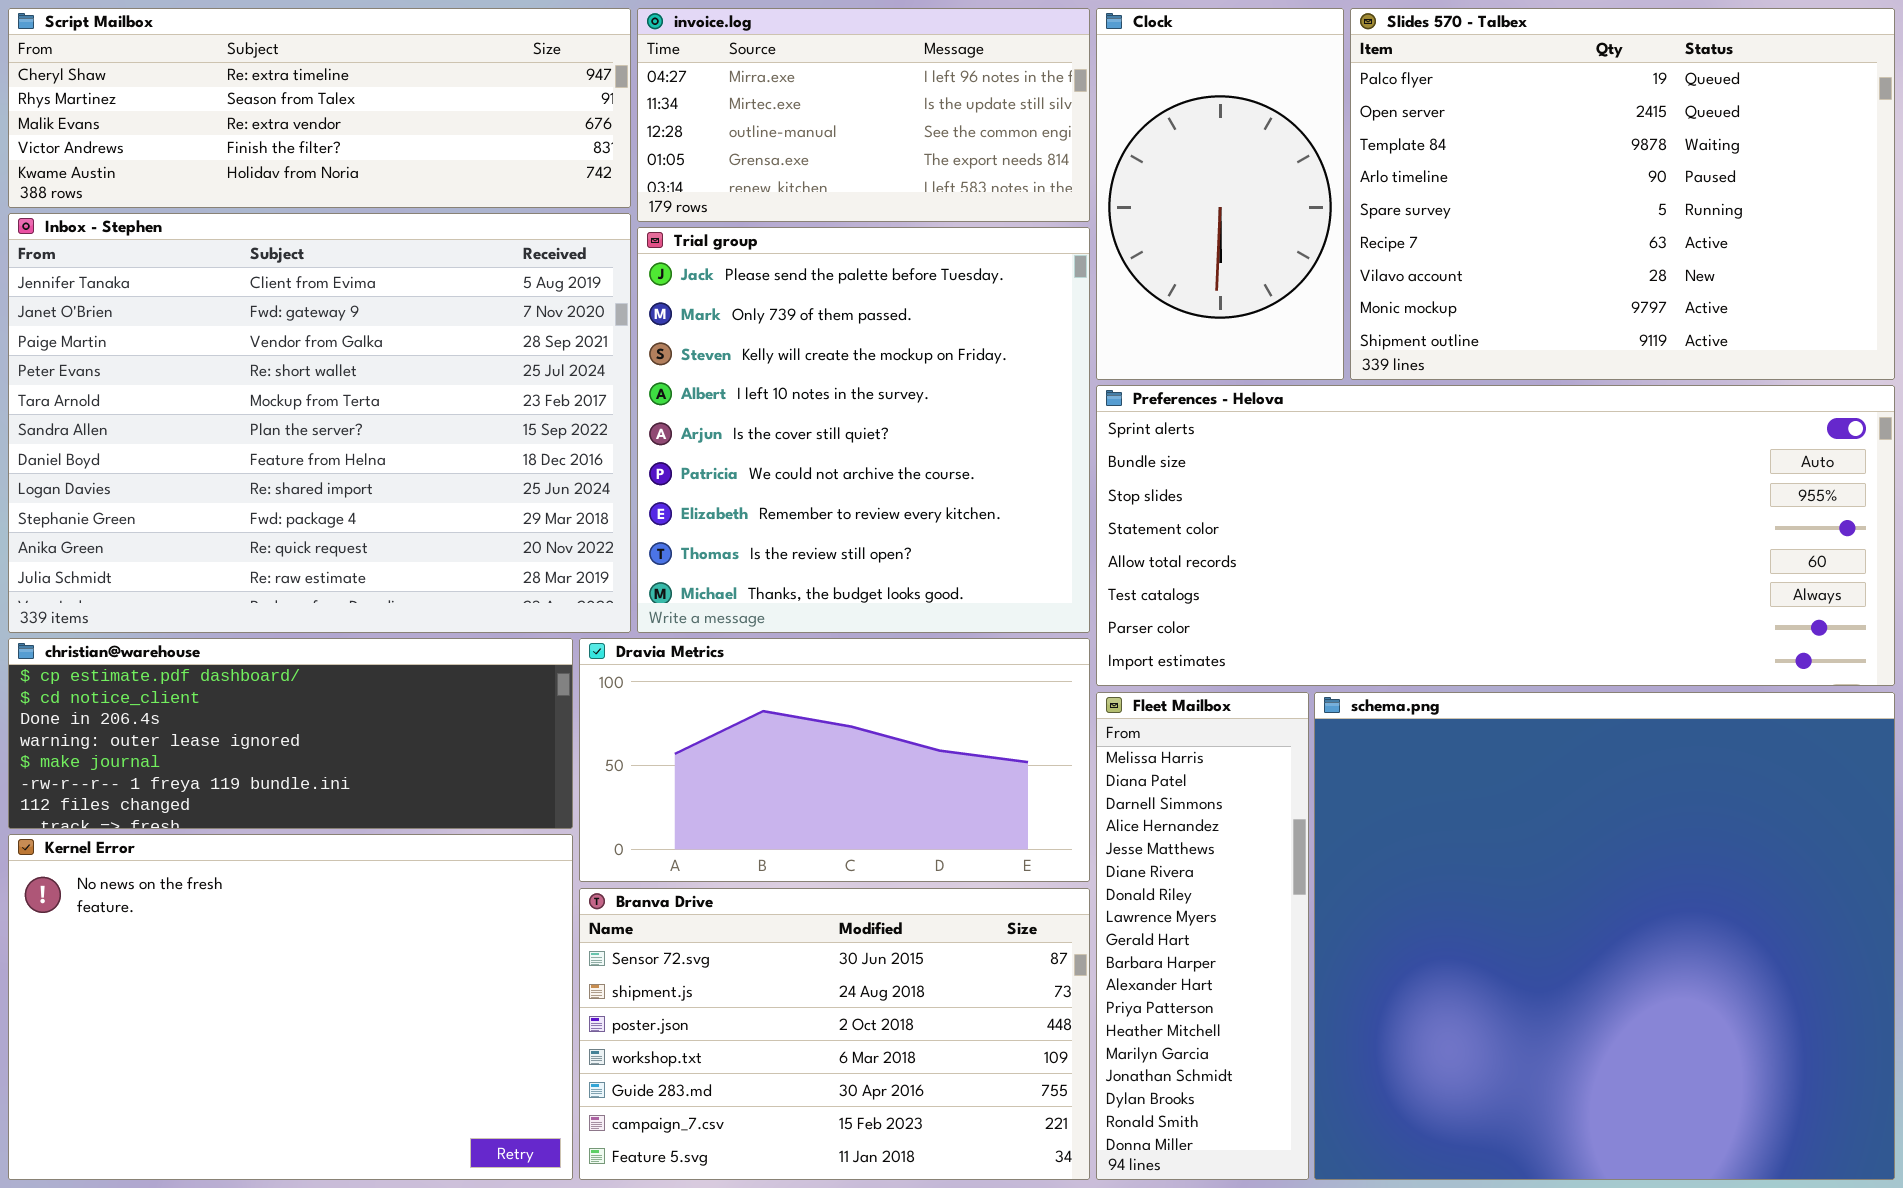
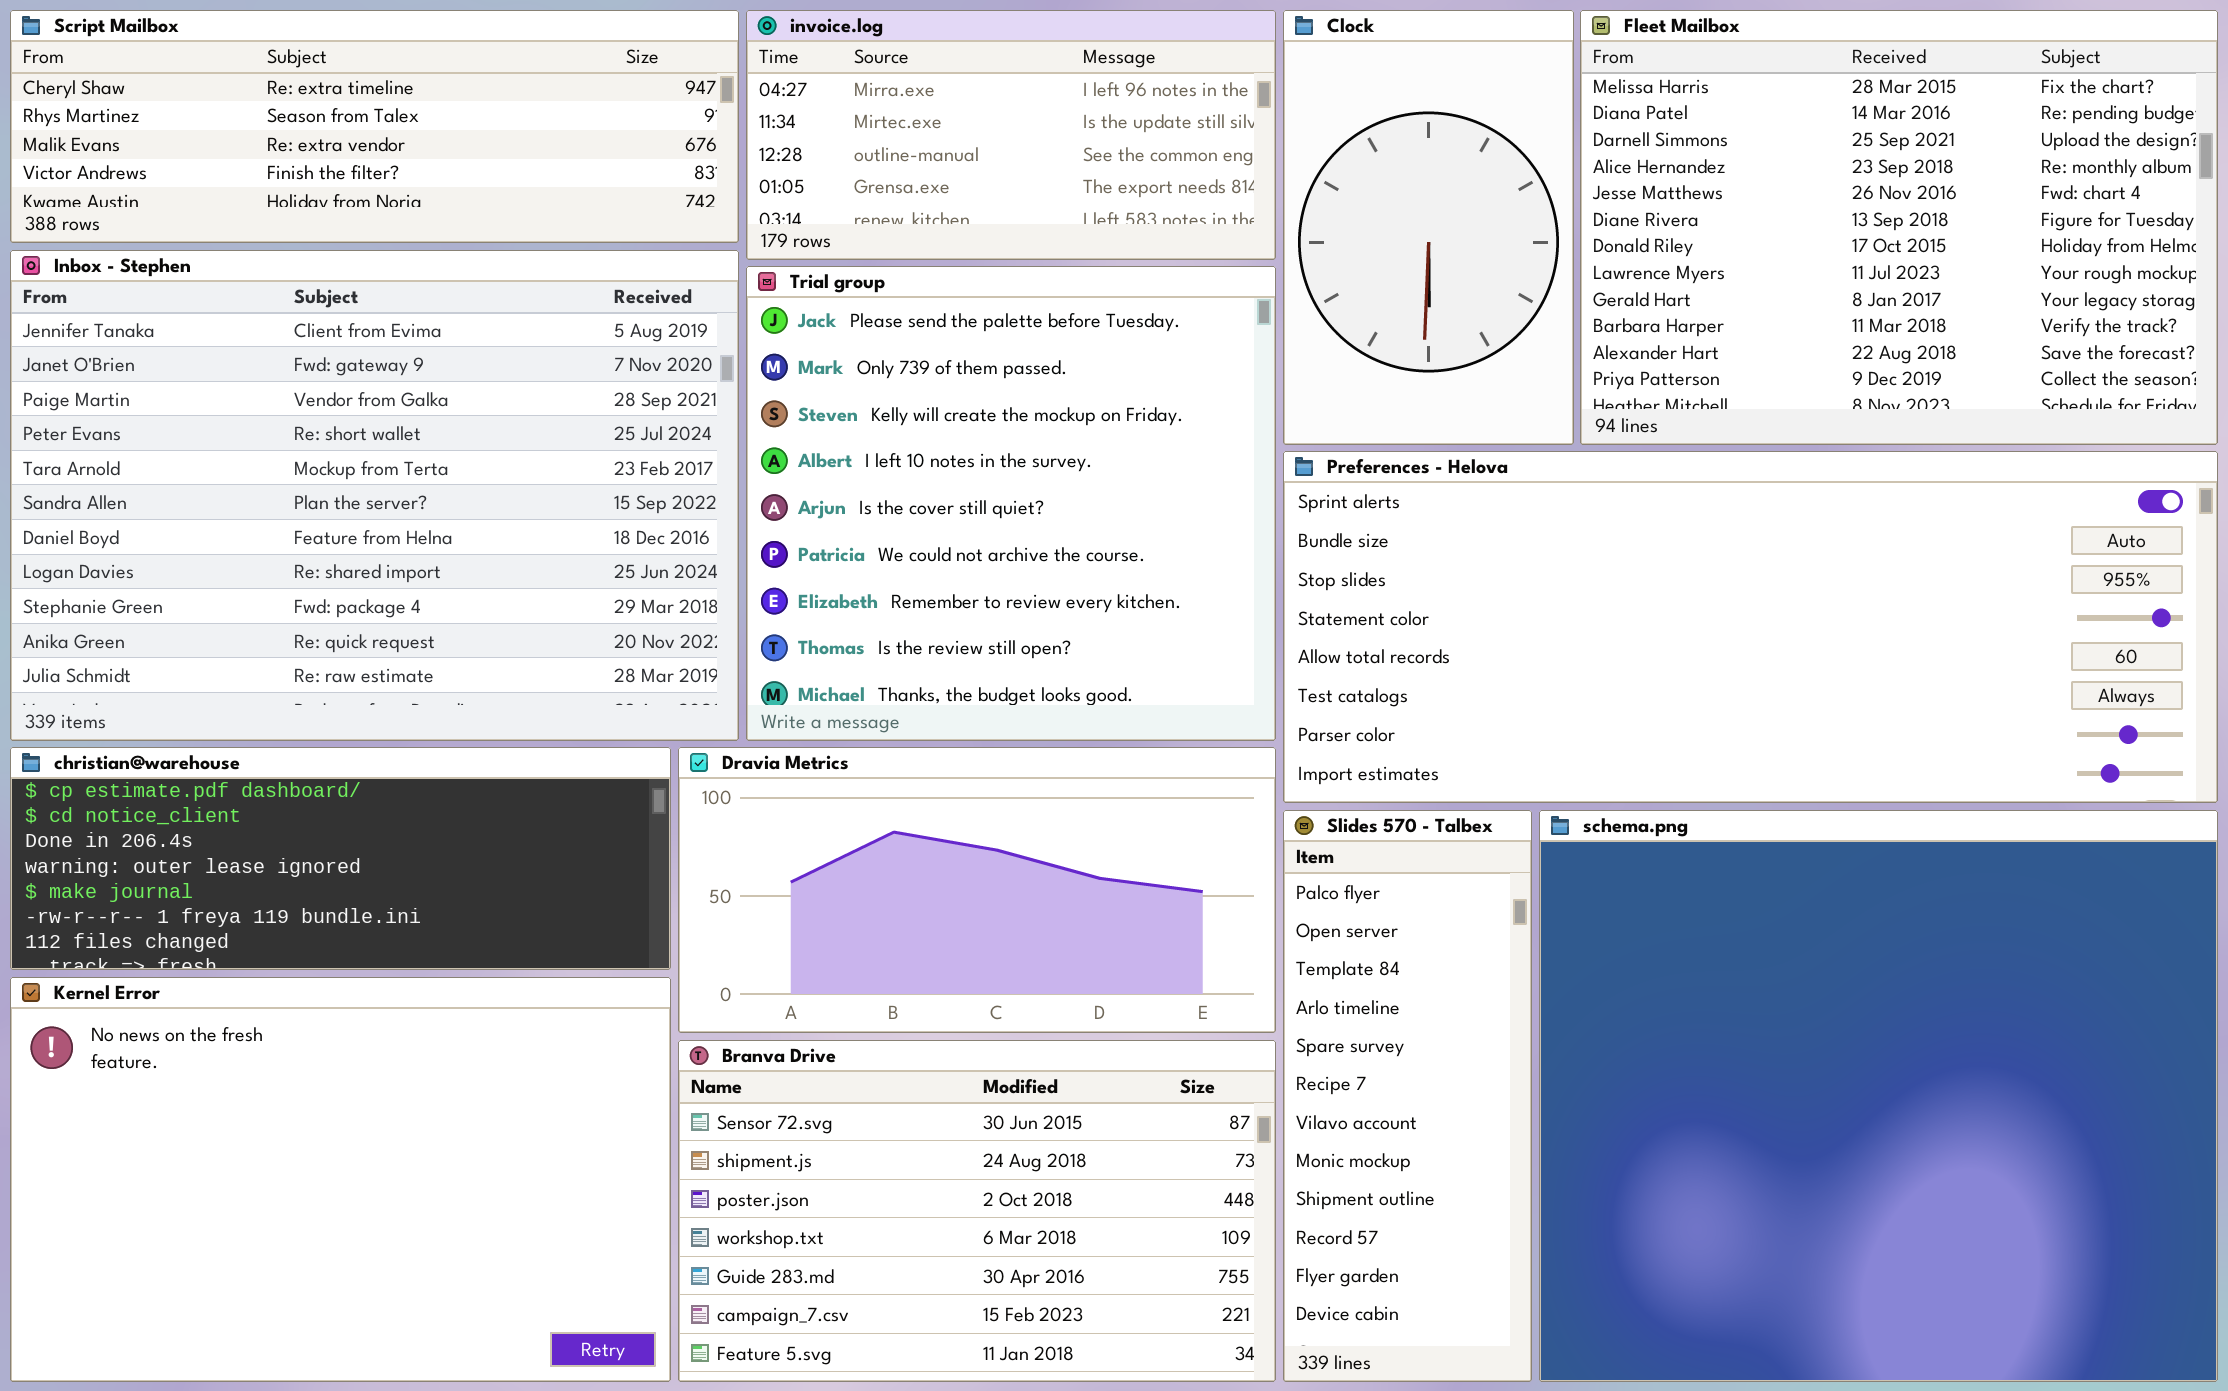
Slides 570 - Talbex: [1350,8,1895,380] -> [1283,810,1532,1382], moved, resized
Fleet Mailbox: [1096,692,1309,1180] -> [1580,10,2218,445], moved, resized

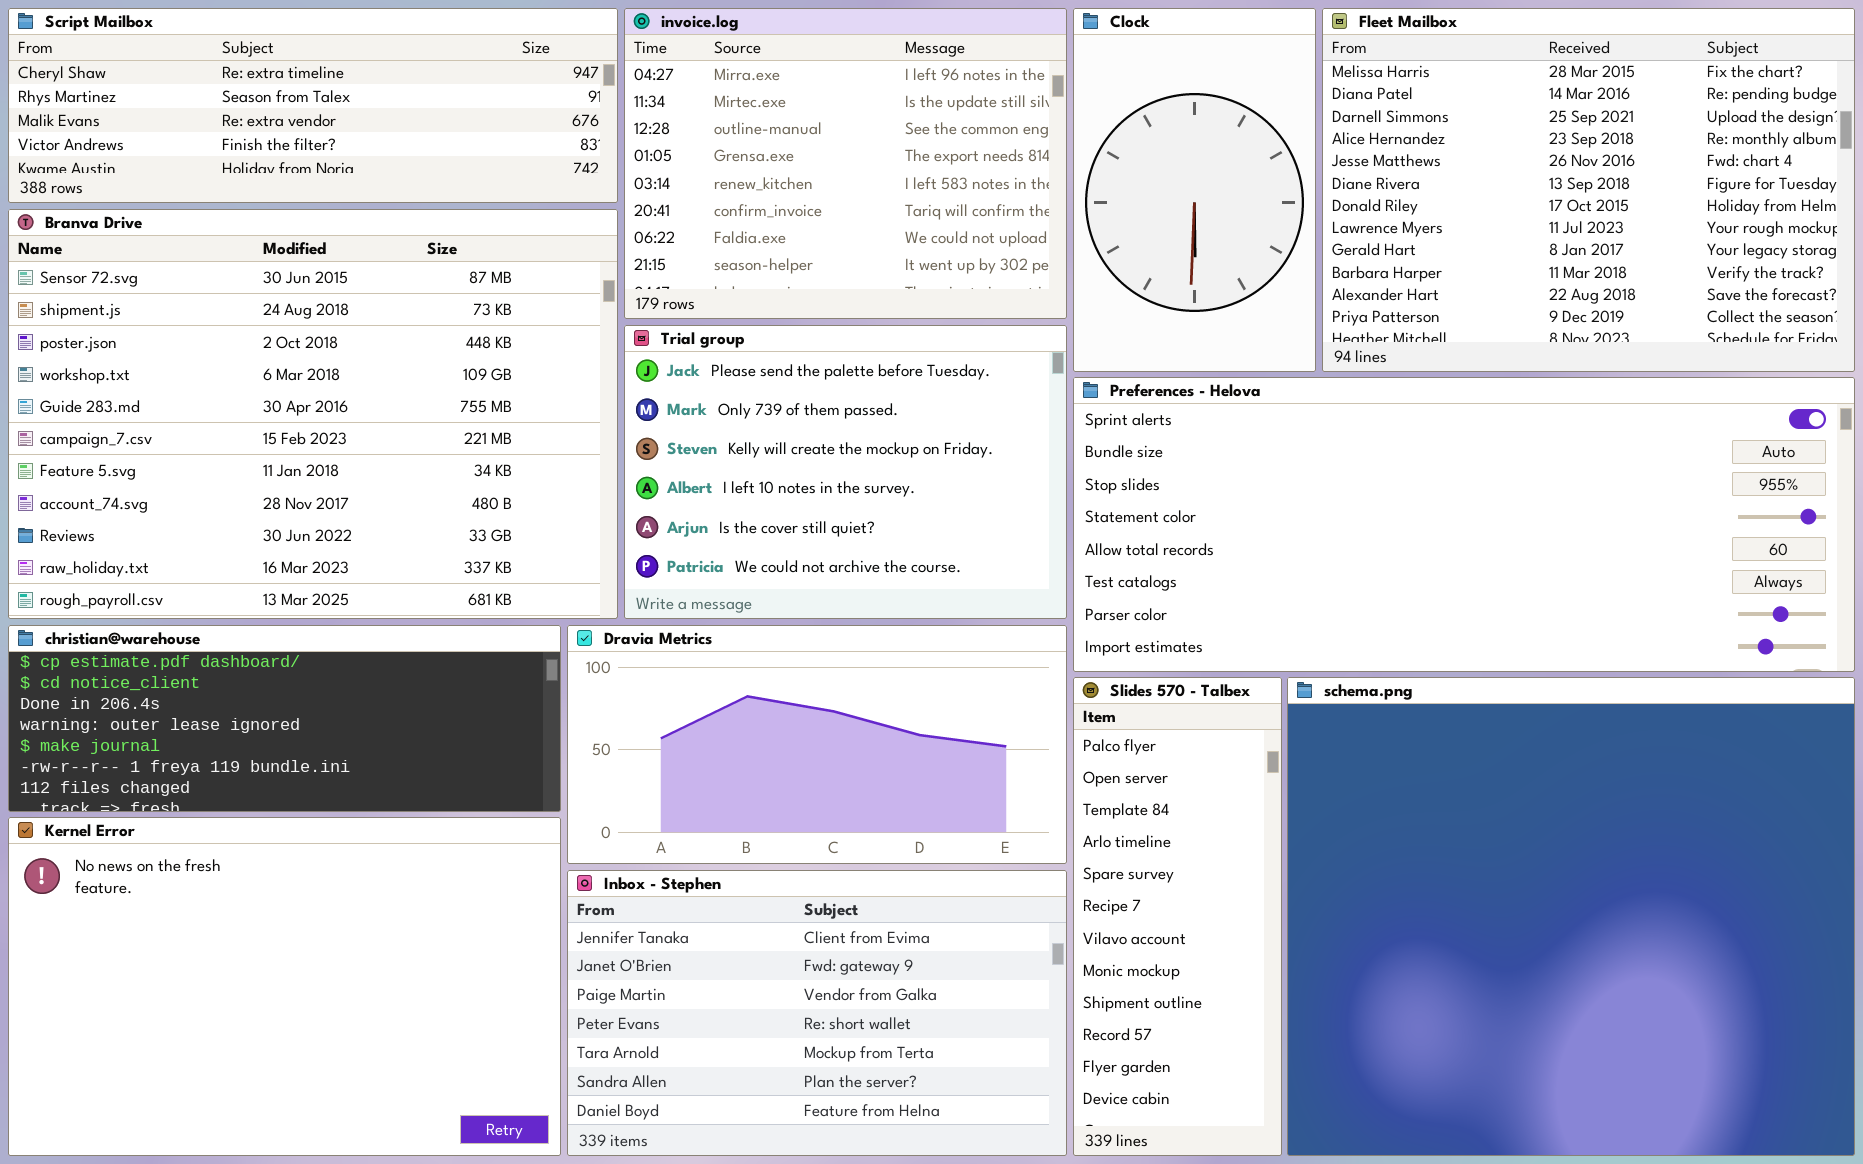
invoice.log: [746,10,1276,260] -> [624,8,1067,319], resized
Inbox - Stephen: [10,250,739,741] -> [567,870,1067,1156], moved, resized
Trial group: [746,266,1276,741] -> [624,325,1067,619], resized
Branva Drive: [678,1040,1276,1382] -> [8,209,618,619], moved, resized

